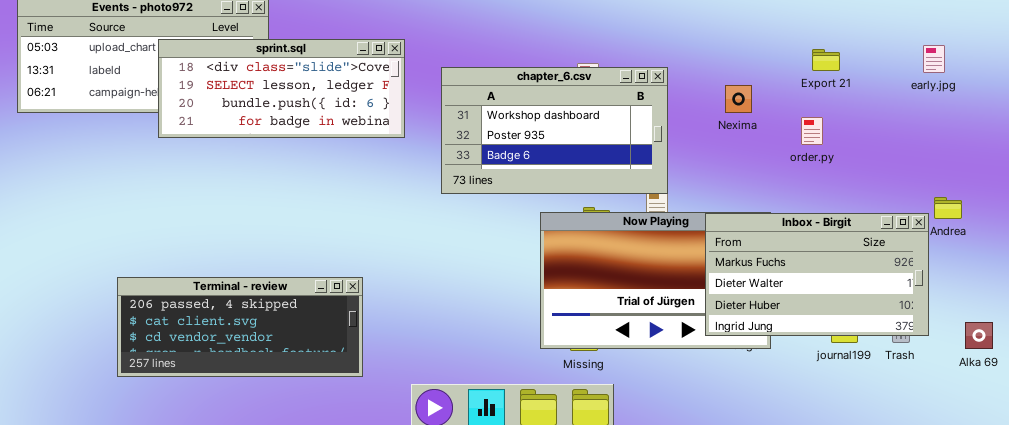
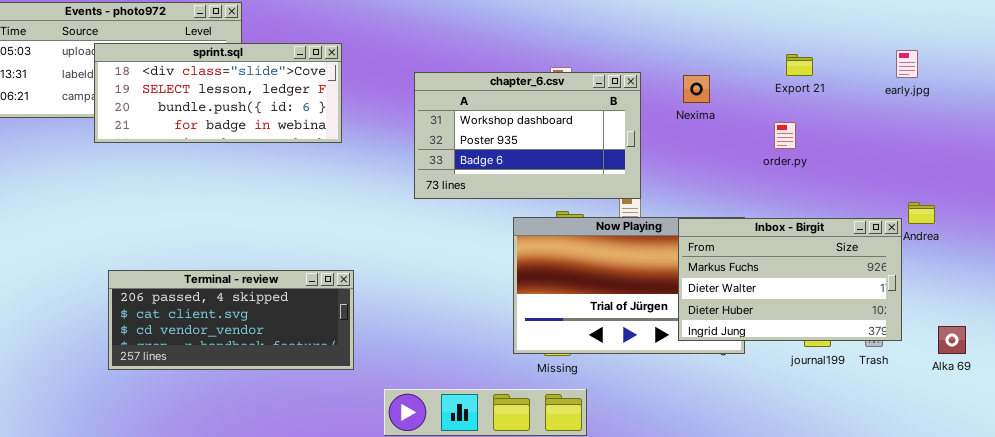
sprint.sql: [158,39,405,138] -> [94,43,342,143], moved
Nexima: [725,85,752,113] -> [683,75,710,103], moved
Terminal - review: [117,277,363,377] -> [108,270,354,370], moved

